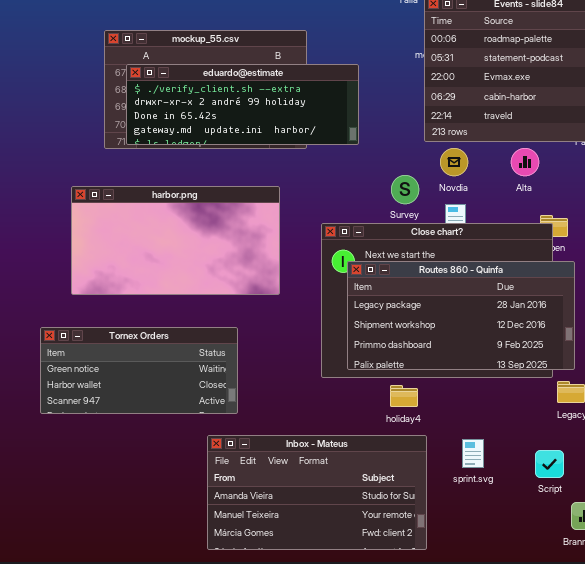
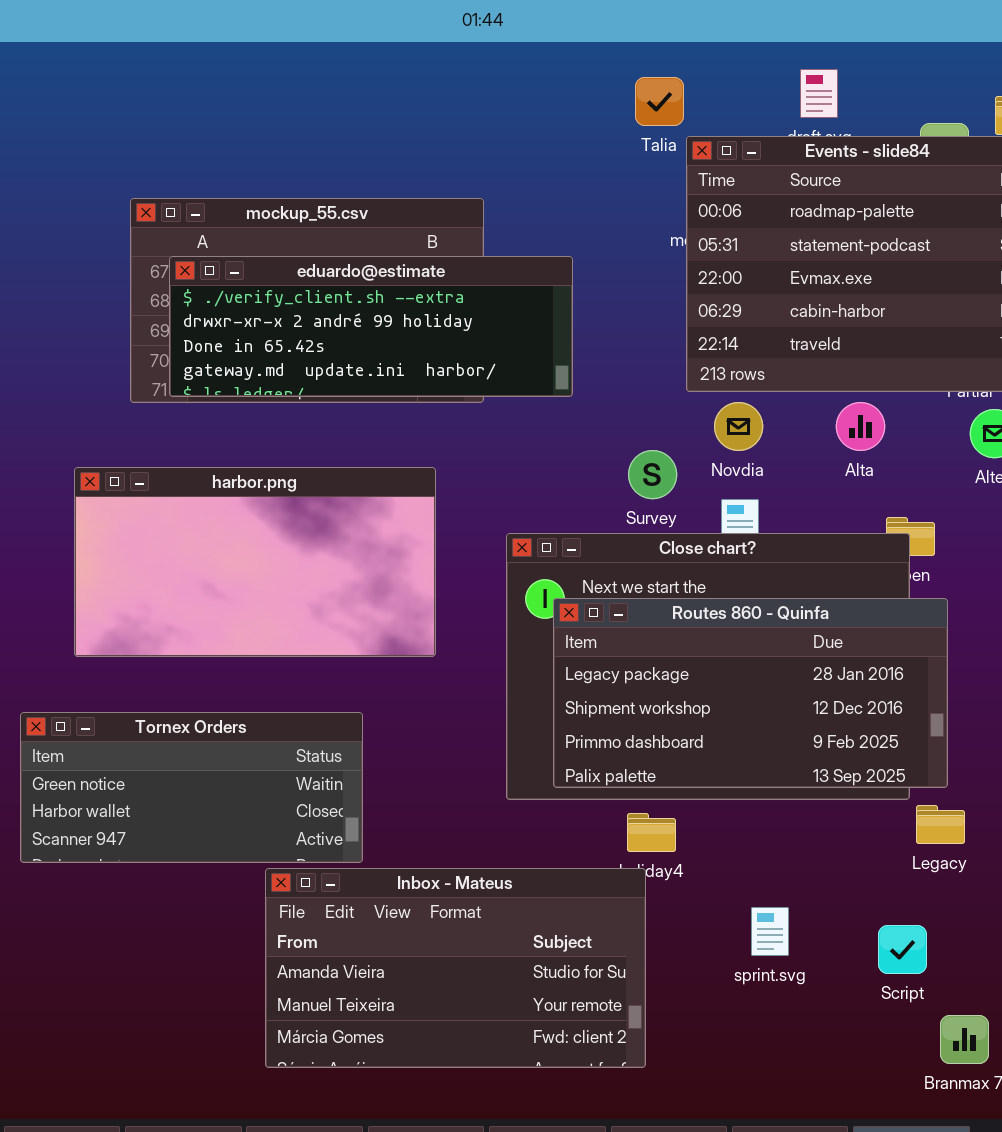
Inbox - Mateus: [207,435,427,550] -> [265,868,646,1068], moved

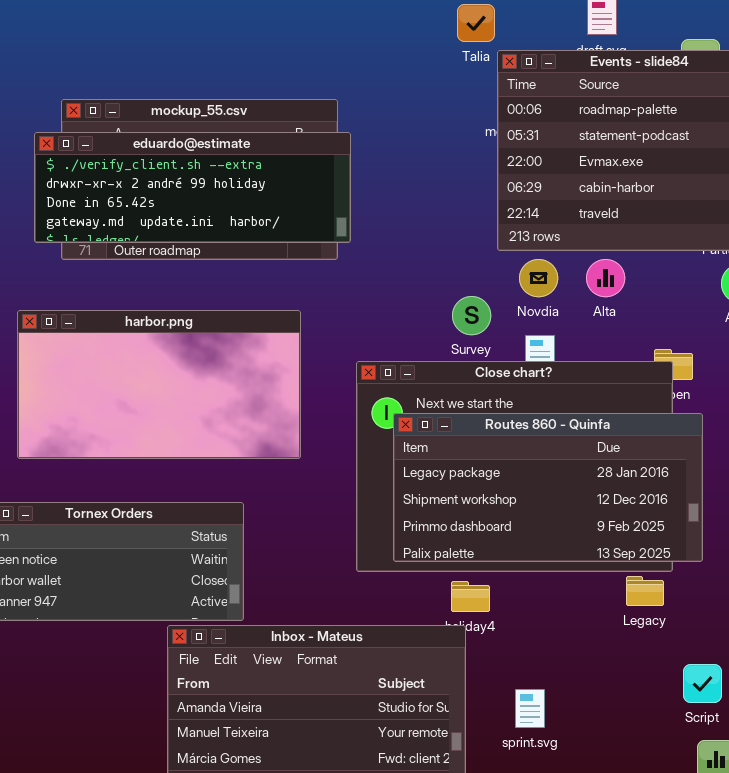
eduardo@estimate: [169,256,573,397] -> [34,132,351,243], moved
Alta: [836,402,885,451] -> [586,259,625,297], moved
Legacy: [916,805,965,844] -> [626,576,664,606], moved
sprint.svg: [751,907,789,956] -> [515,689,545,728], moved
Script: [878,925,927,974] -> [683,664,722,703], moved

